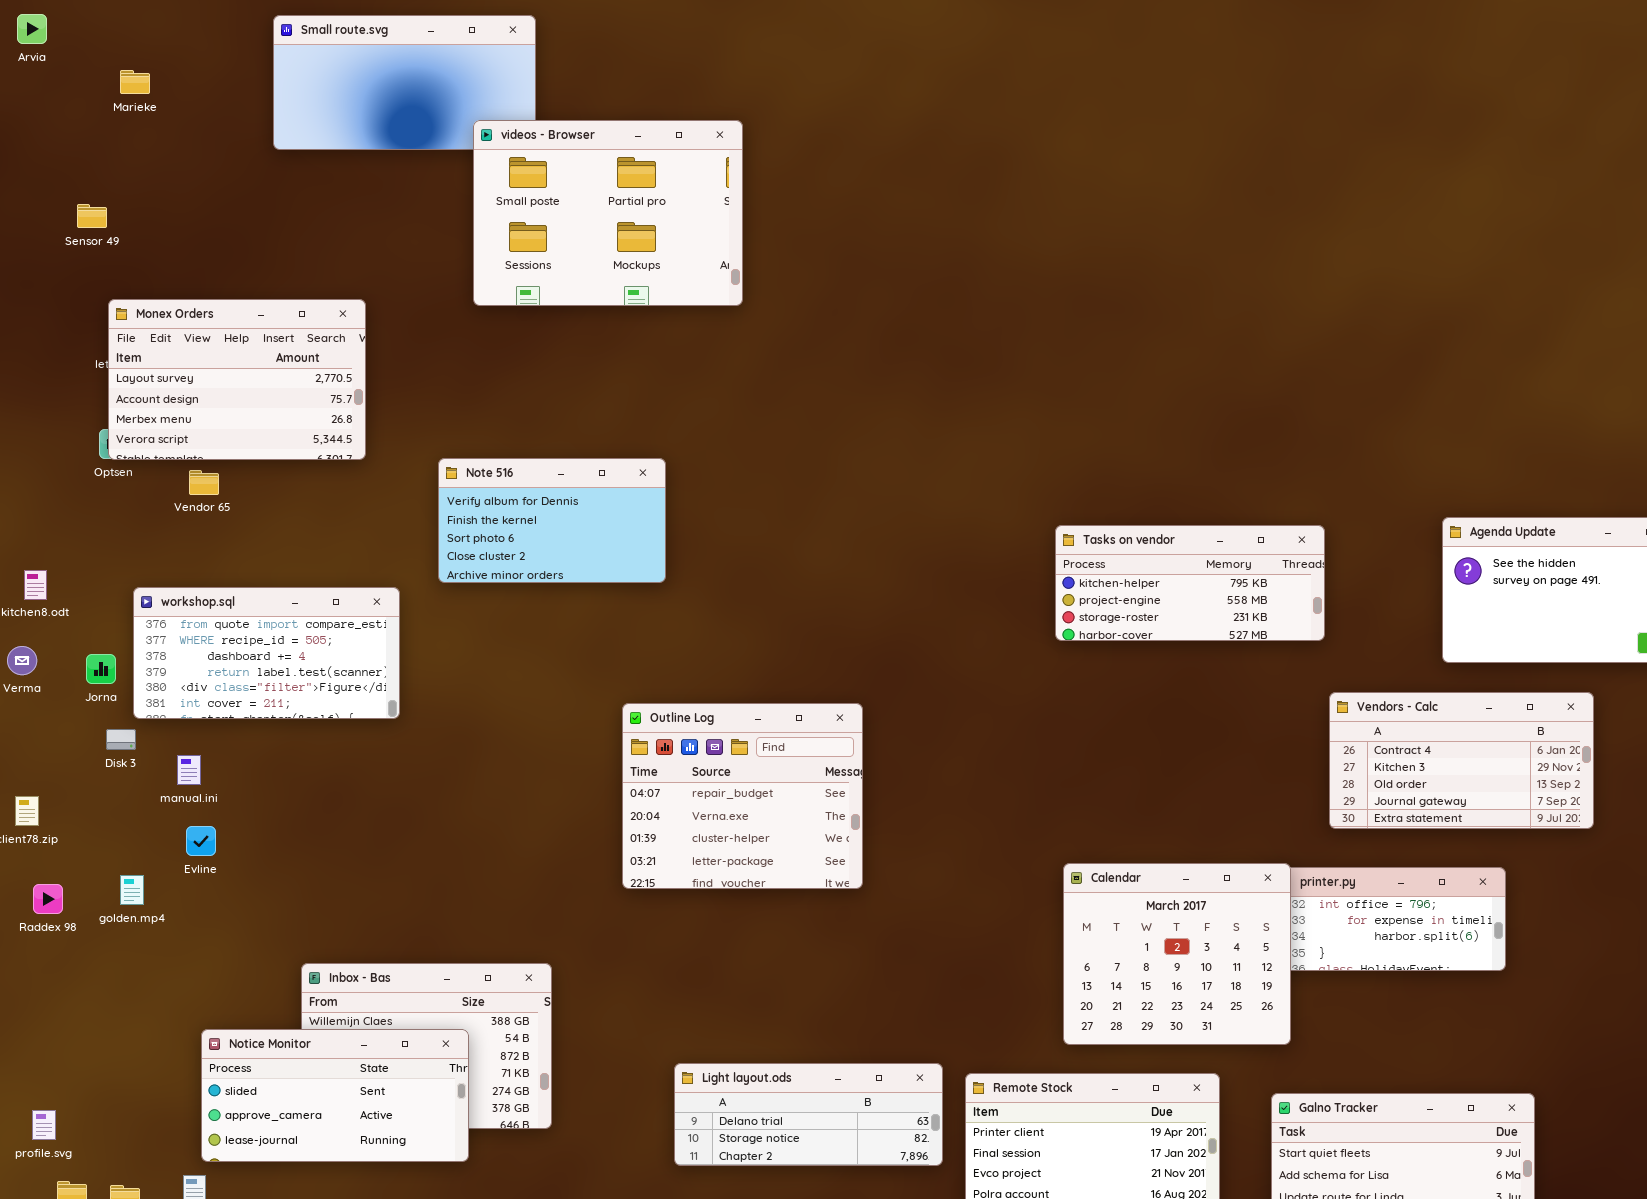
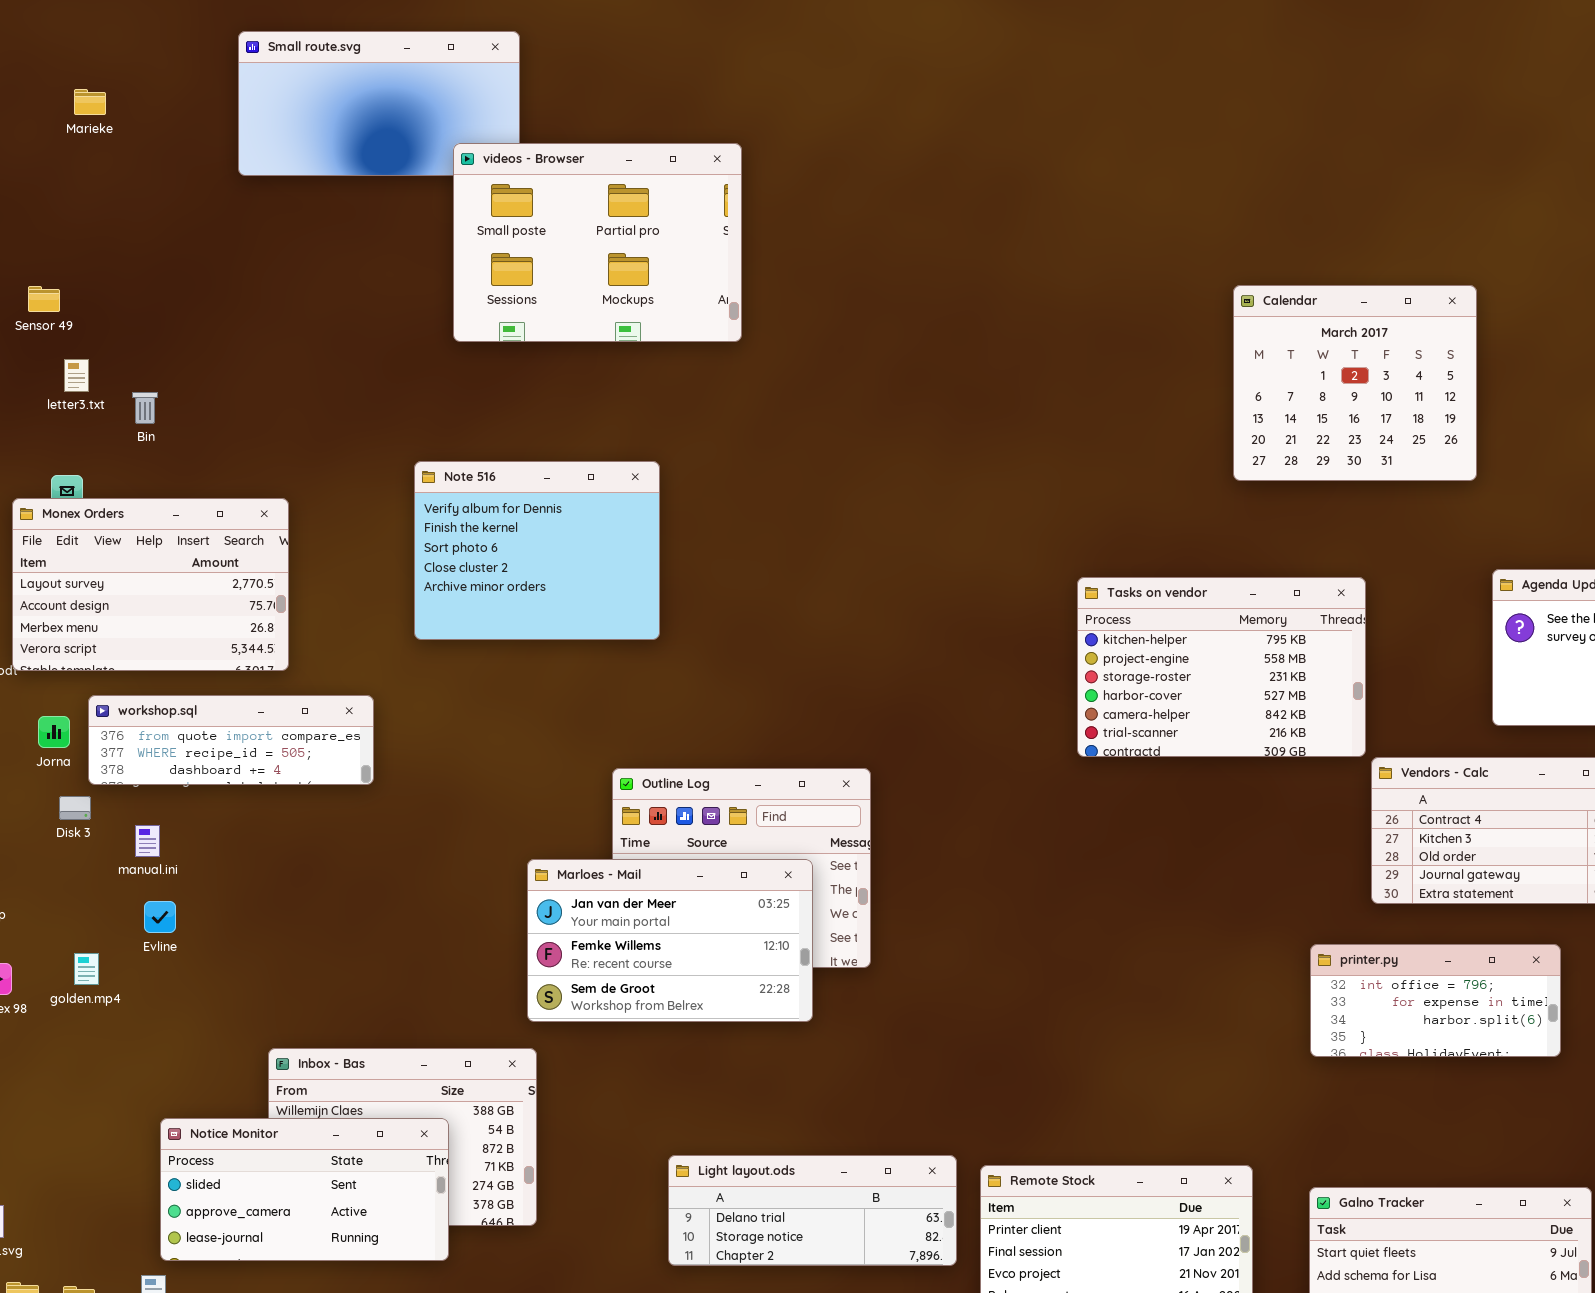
Sensor 49: [77,204,107,228] -> [28,286,60,312], moved
Monex Orders: [108,299,366,460] -> [12,498,289,671], moved
Note 516: [438,458,666,583] -> [414,461,660,640], resized
Tasks on vendor: [1055,525,1325,641] -> [1077,577,1366,757], resized
workshop.sql: [133,587,400,719] -> [88,695,374,785], resized
Marloes - Mail: none -> [527,859,813,1022], opened
Calendar: [1063,863,1291,1045] -> [1233,285,1477,481], moved

